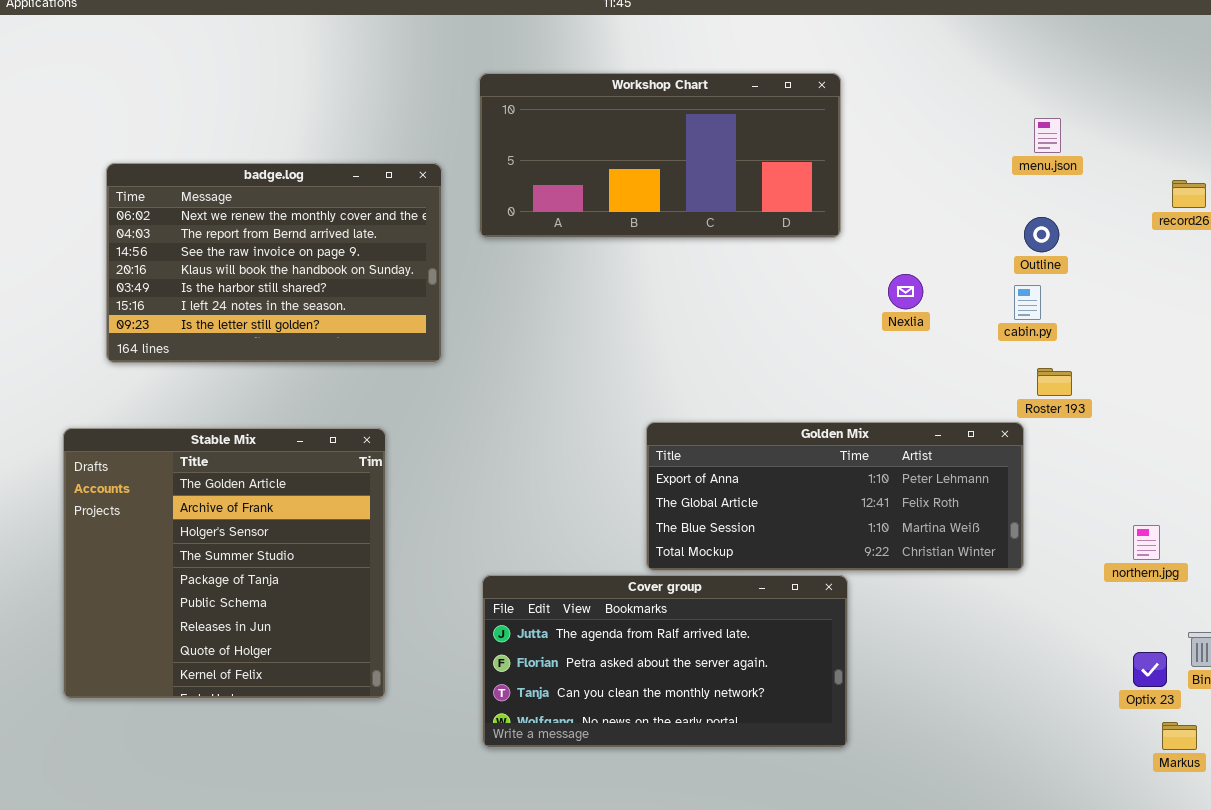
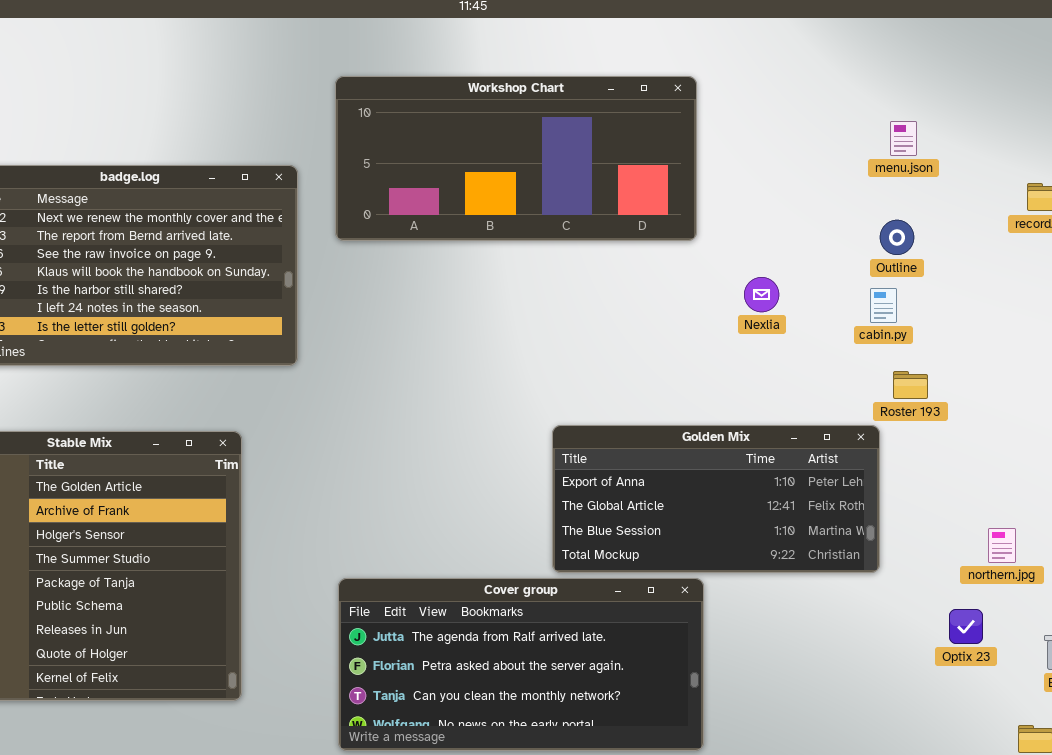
Golden Mix: [646,422,1024,571] -> [552,425,880,573], resized
Optix 23: [1133,652,1167,687] -> [949,609,983,644], moved

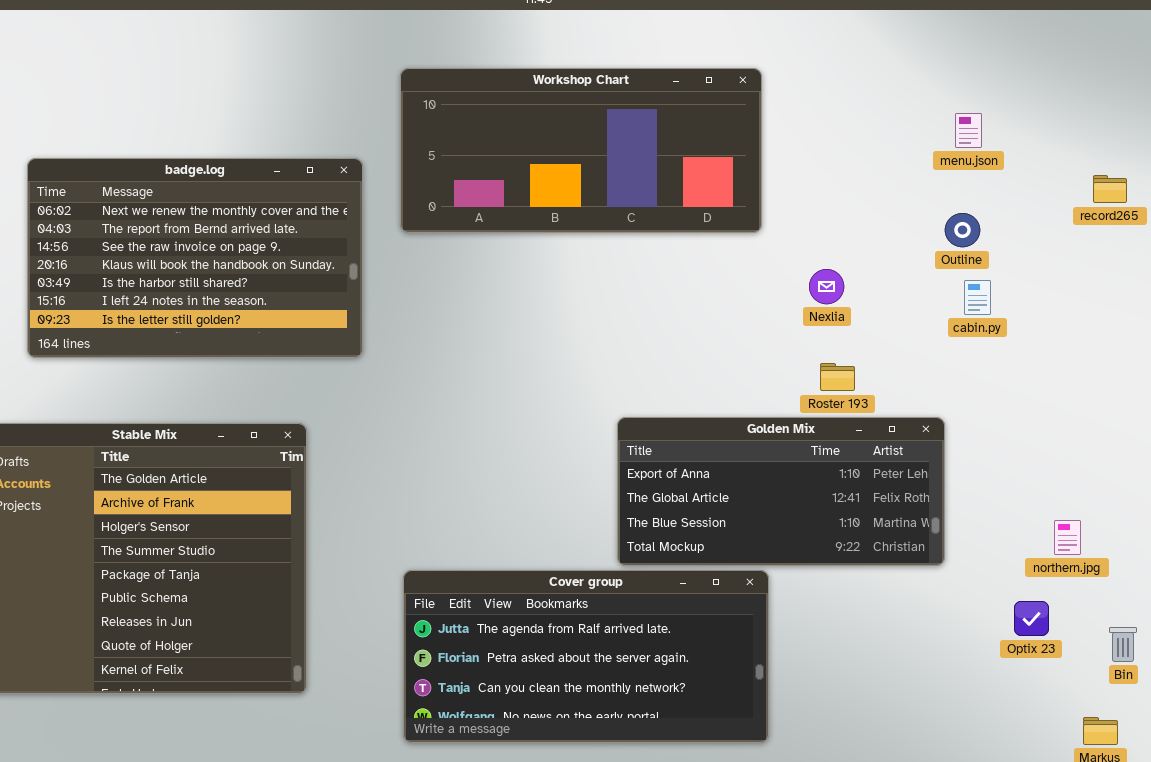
cabin.py: [870,288,897,323] -> [964,280,991,315], moved
Roster 193: [893,371,928,399] -> [820,363,855,391], moved

